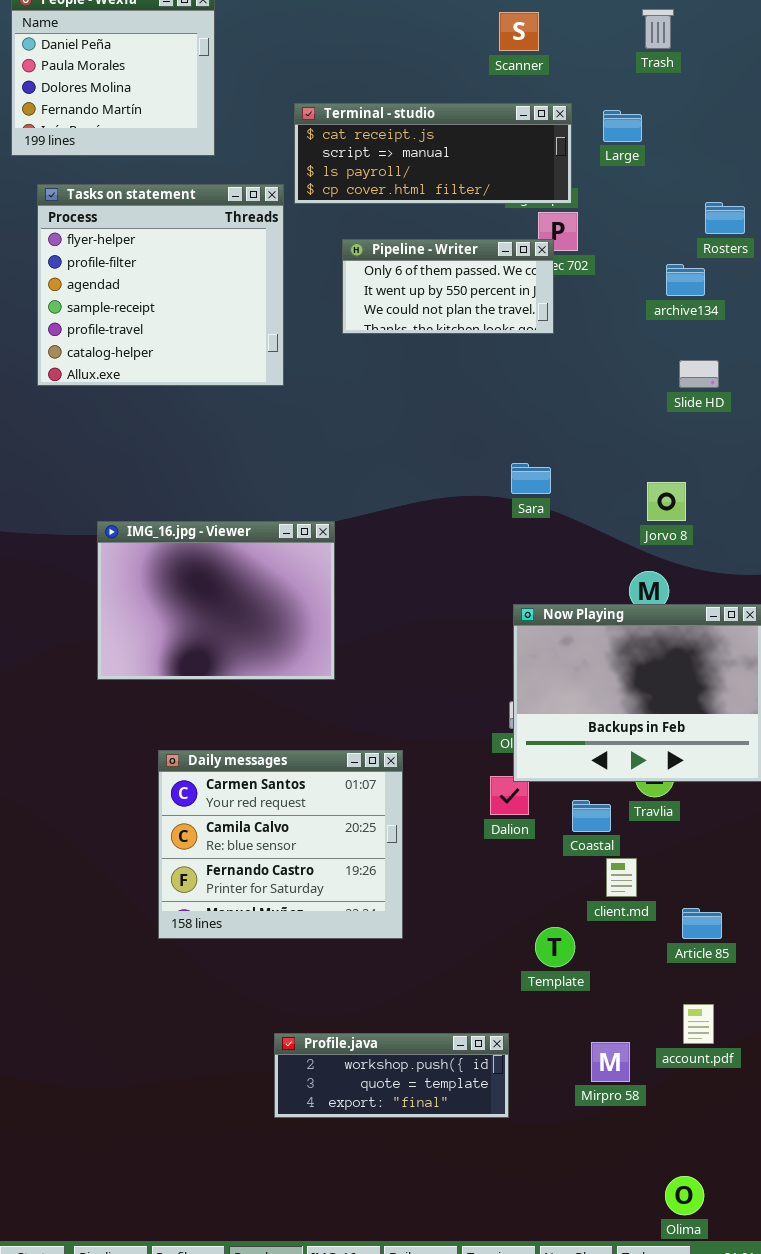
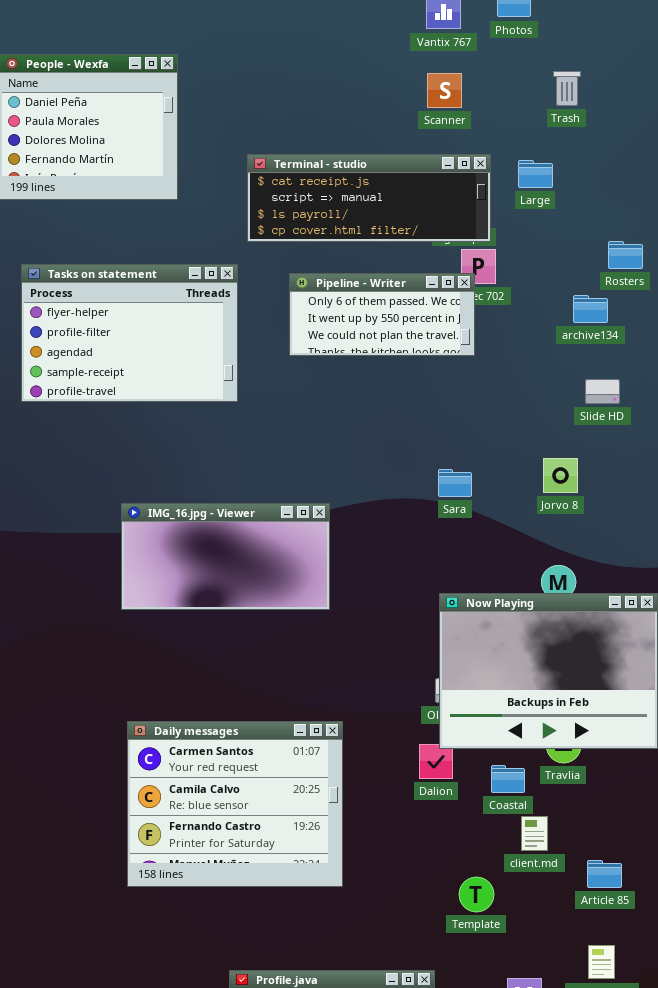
Tasks on statement: [37,184,284,386] -> [21,264,238,402], resized
Jorvo 8: [647,482,686,521] -> [543,458,578,493], moved
IMG_16.jpg - Viewer: [97,521,335,680] -> [121,503,330,610], moved, resized

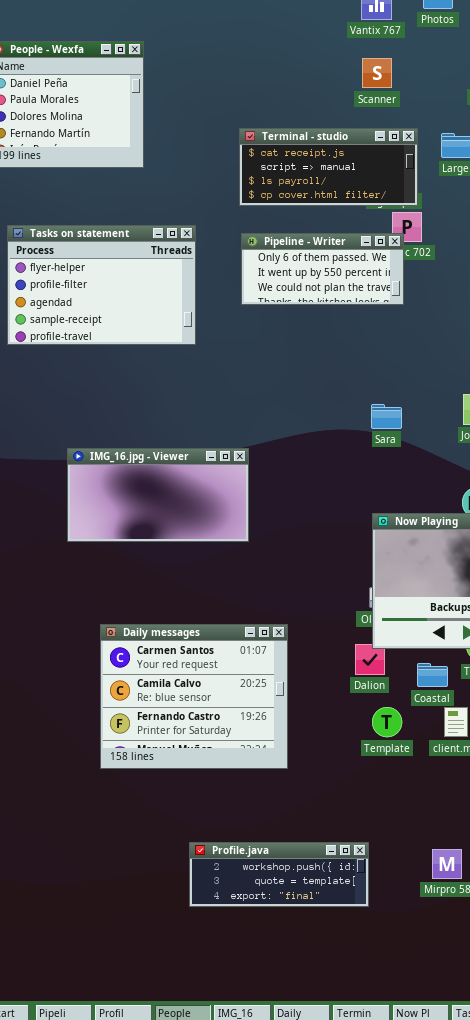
Terminal - studio: [247,154,491,242] -> [239,128,418,206], resized
IMG_16.jpg - Viewer: [121,503,330,610] -> [67,448,249,542], moved
Template: [459,877,494,912] -> [372,707,402,737], moved

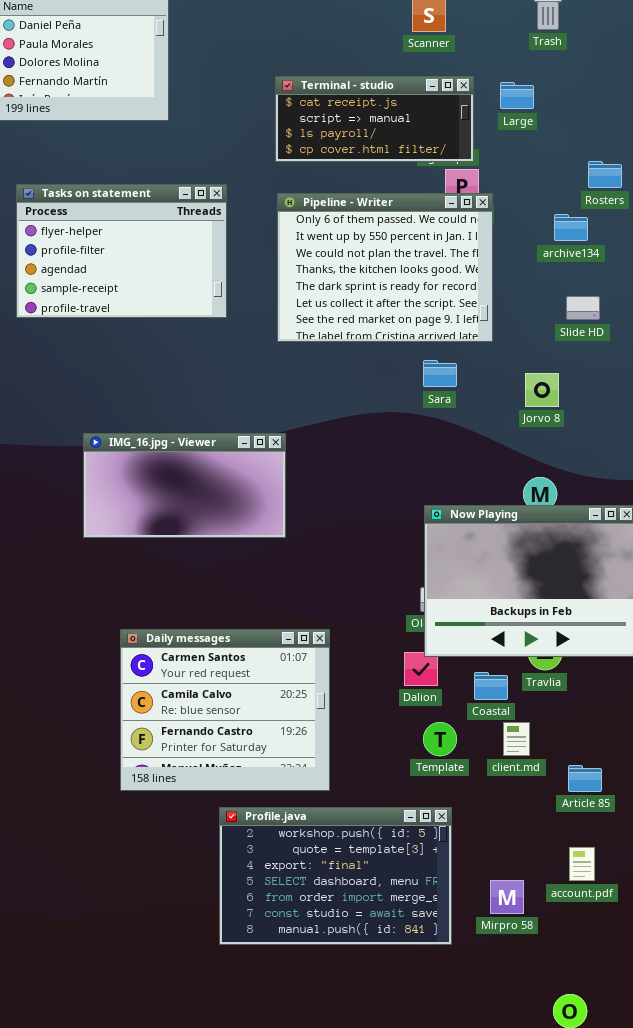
Pipeline - Writer: [241,233,404,305] -> [277,193,493,342], resized
Sara: [371,404,402,429] -> [423,360,457,387], moved
Profile.java: [189,842,369,907] -> [219,807,452,945], resized

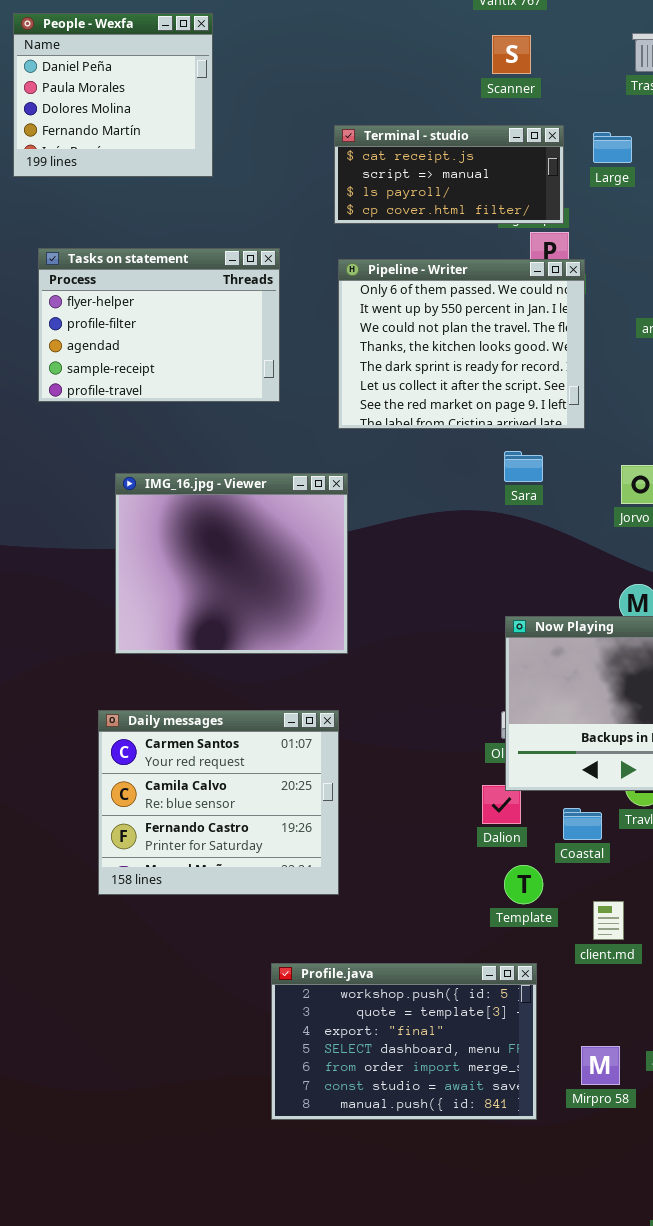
IMG_16.jpg - Viewer: [83,433,286,538] -> [115,473,348,654], resized
Daily messages: [120,629,330,791] -> [98,710,339,895], moved
client.md: [503,722,530,756] -> [593,901,624,940], moved

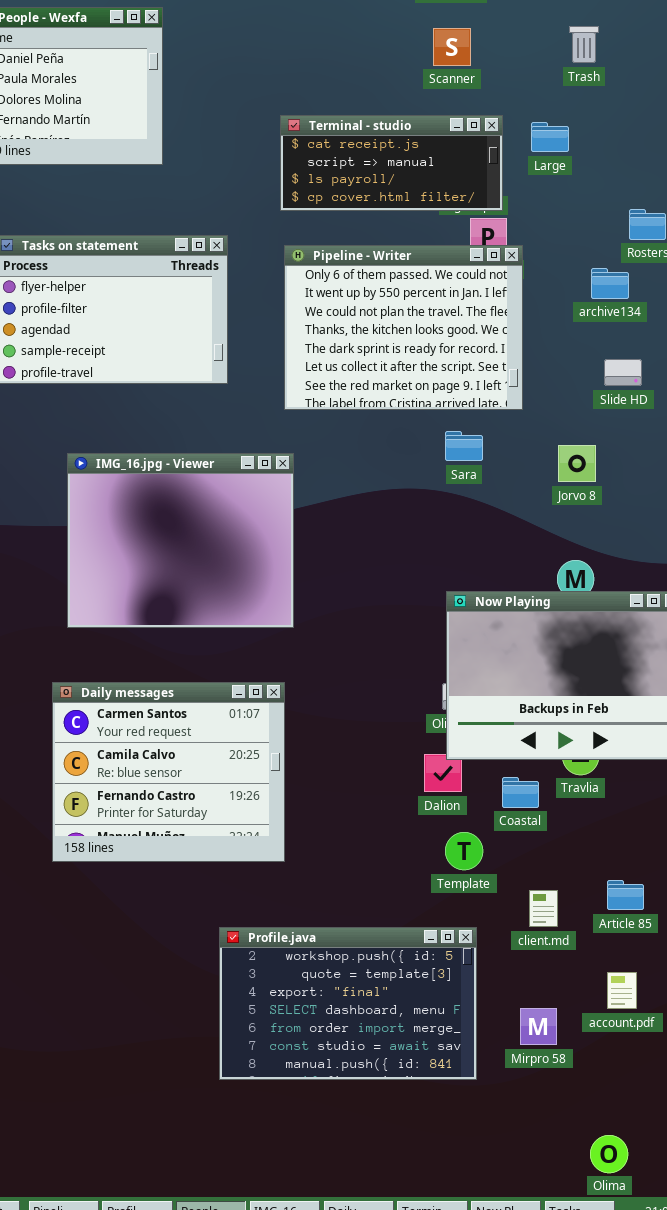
client.md: [593,901,624,940] -> [529,890,558,927], moved

